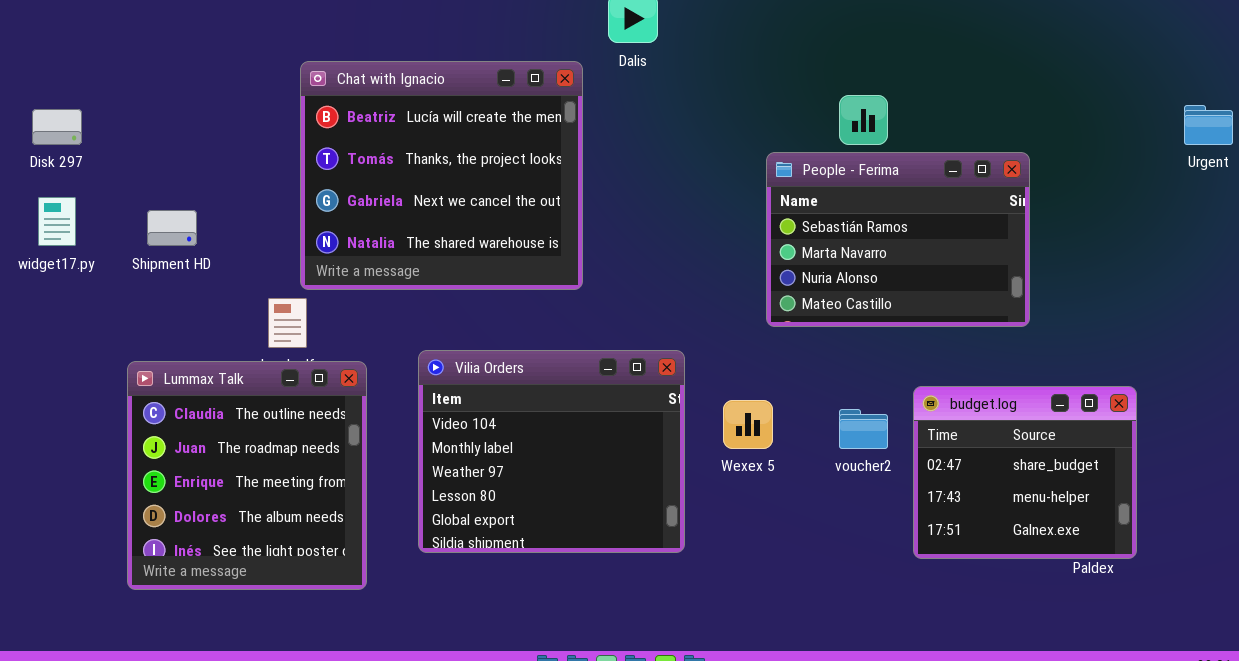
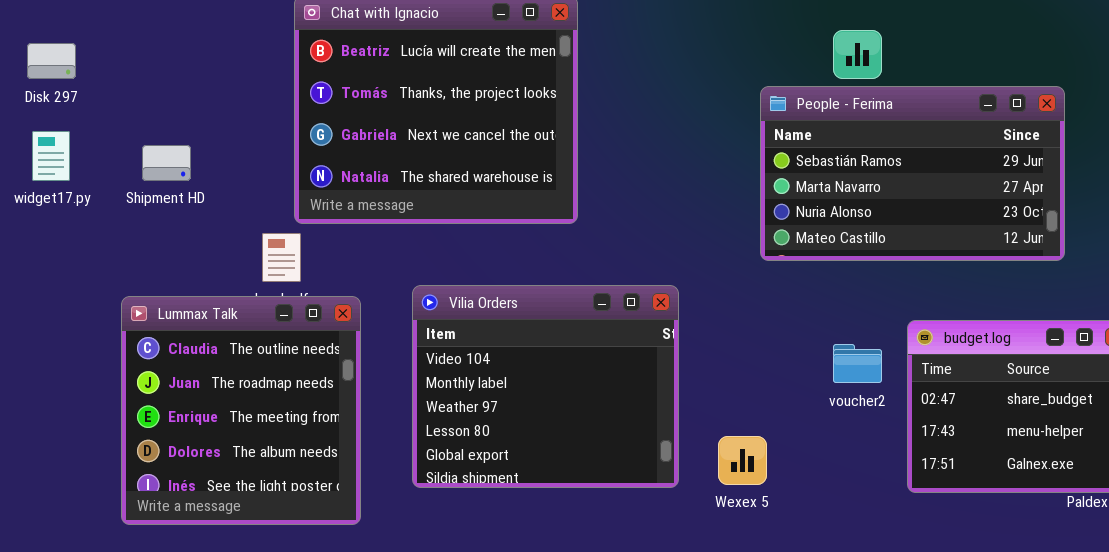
People - Ferima: [766,152,1030,327] -> [760,86,1065,261], resized
Wexex 5: [723,400,773,449] -> [718,436,767,485], moved

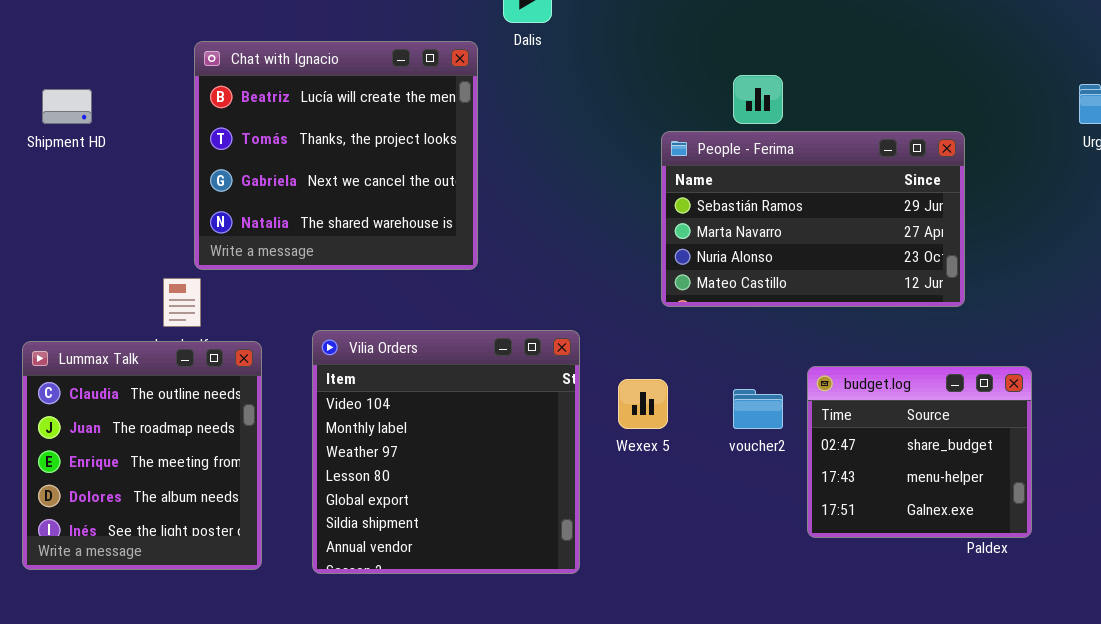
Shipment HD: [142,145,191,181] -> [42,89,92,124], moved
Vilia Orders: [412,285,679,488] -> [312,330,580,574], resized
Wexex 5: [718,436,767,485] -> [618,379,668,429], moved

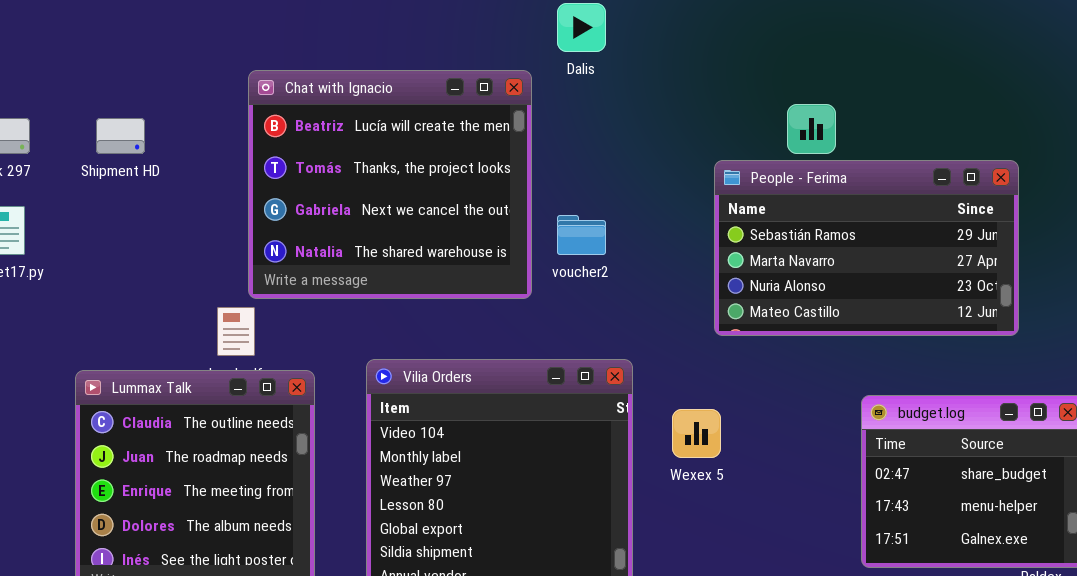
voucher2: [733,389,783,429] -> [557,215,606,255], moved

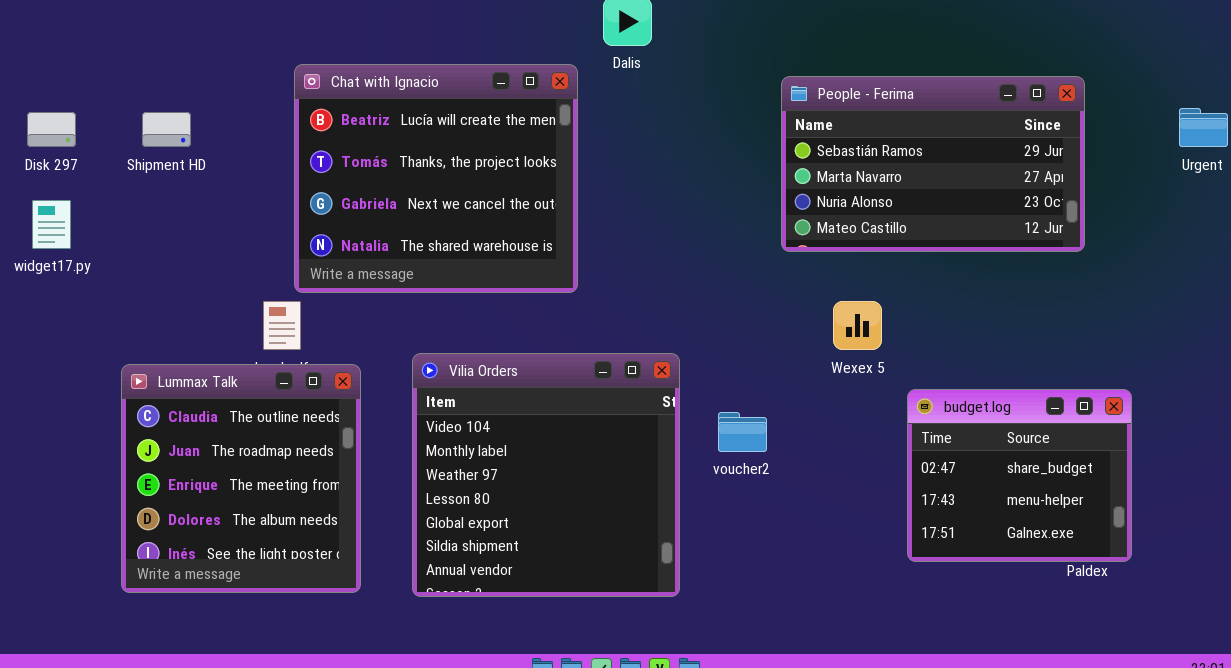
People - Ferima: [714,160,1019,336] -> [781,76,1085,252], moved
voucher2: [557,215,606,255] -> [718,412,767,452], moved
Wexex 5: [672,409,721,458] -> [833,301,882,350], moved

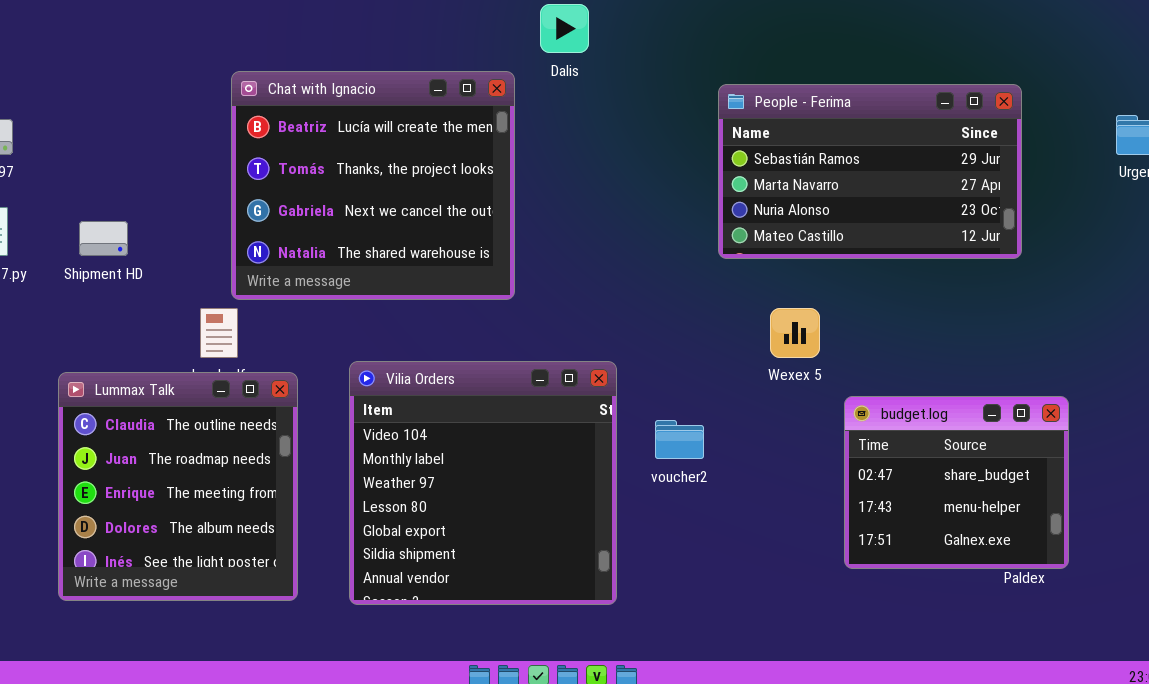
Shipment HD: [142,112,191,147] -> [79,221,128,256], moved

